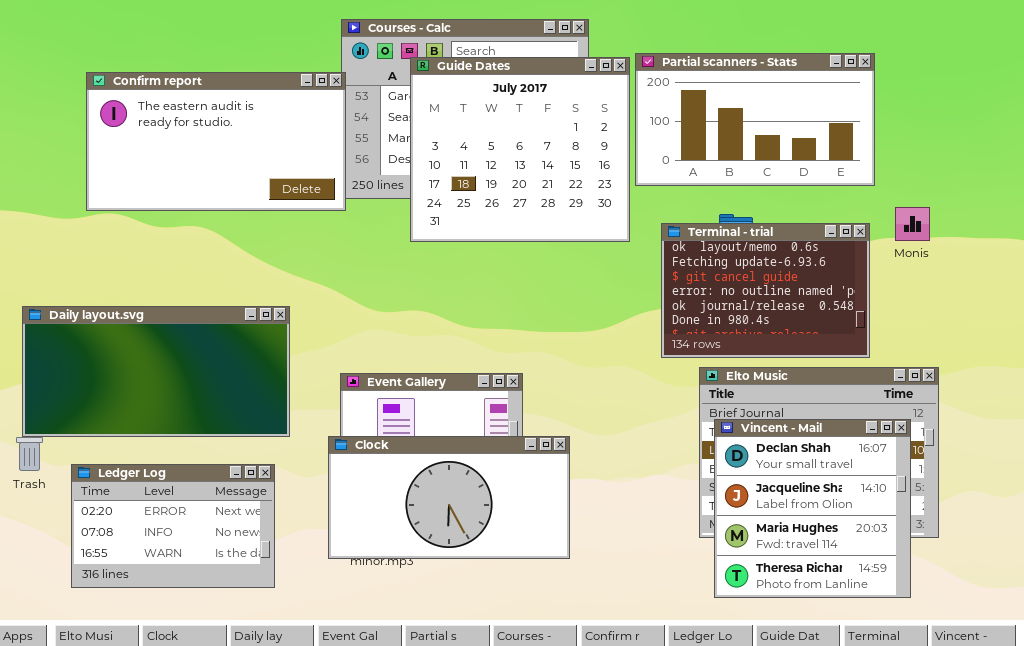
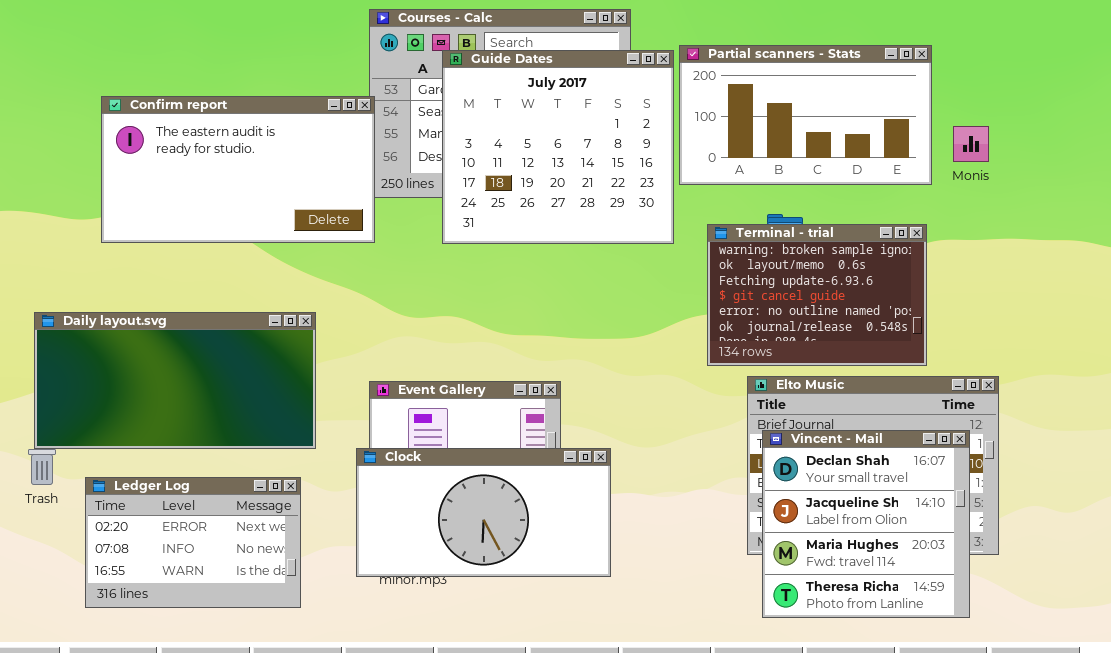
Confirm report: [86,72,346,211] -> [101,96,375,243], moved
Monis: [895,207,930,241] -> [953,126,989,162], moved
Terminal - trial: [661,223,870,358] -> [707,224,927,366], scrolled up 1 row

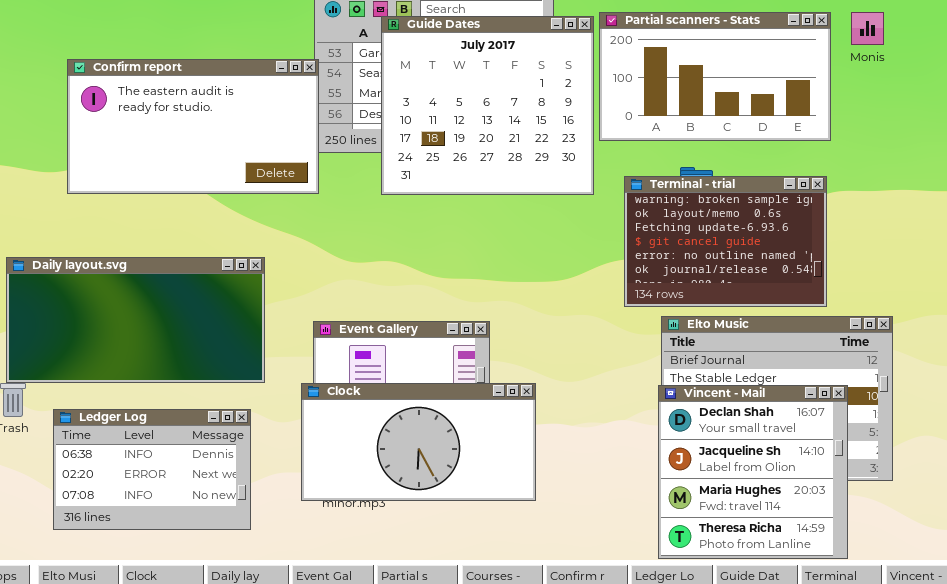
Monis: [953,126,989,162] -> [851,12,884,45], moved
Vincent - Mail: [762,430,970,618] -> [658,385,848,559], moved
Ledger Log: [85,477,301,608] -> [53,409,251,530], scrolled up 1 row

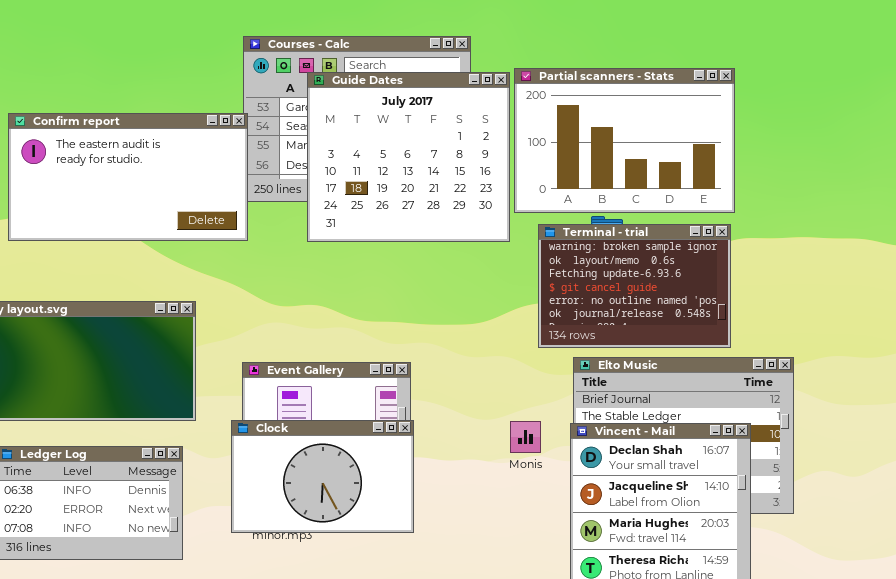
Partial scanners - Stats: [599,12,831,141] -> [514,68,735,213], resized
Monis: [851,12,884,45] -> [510,421,541,453], moved
Clock: [301,383,536,501] -> [231,420,414,533], resized

